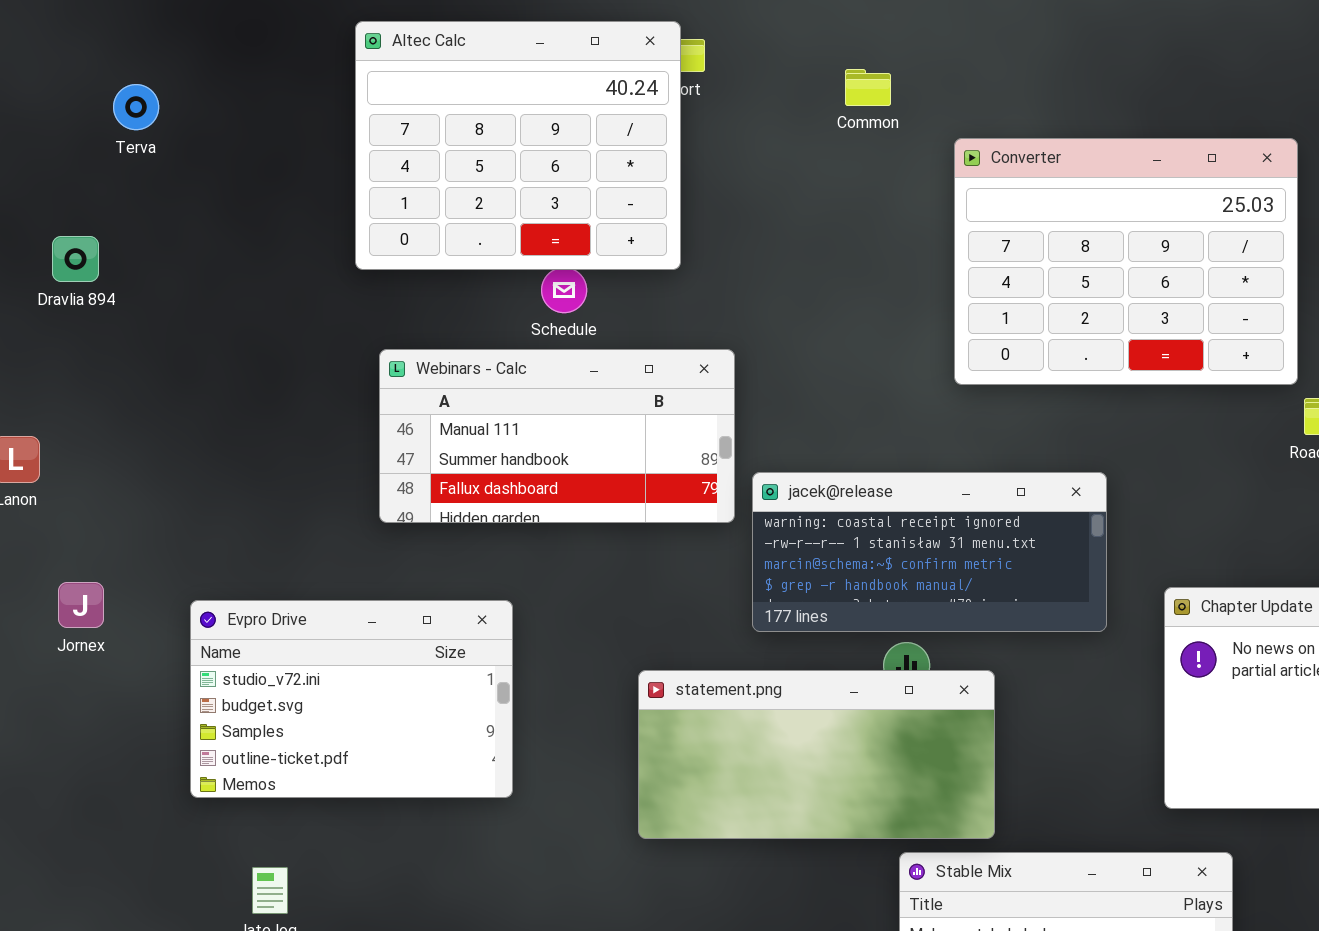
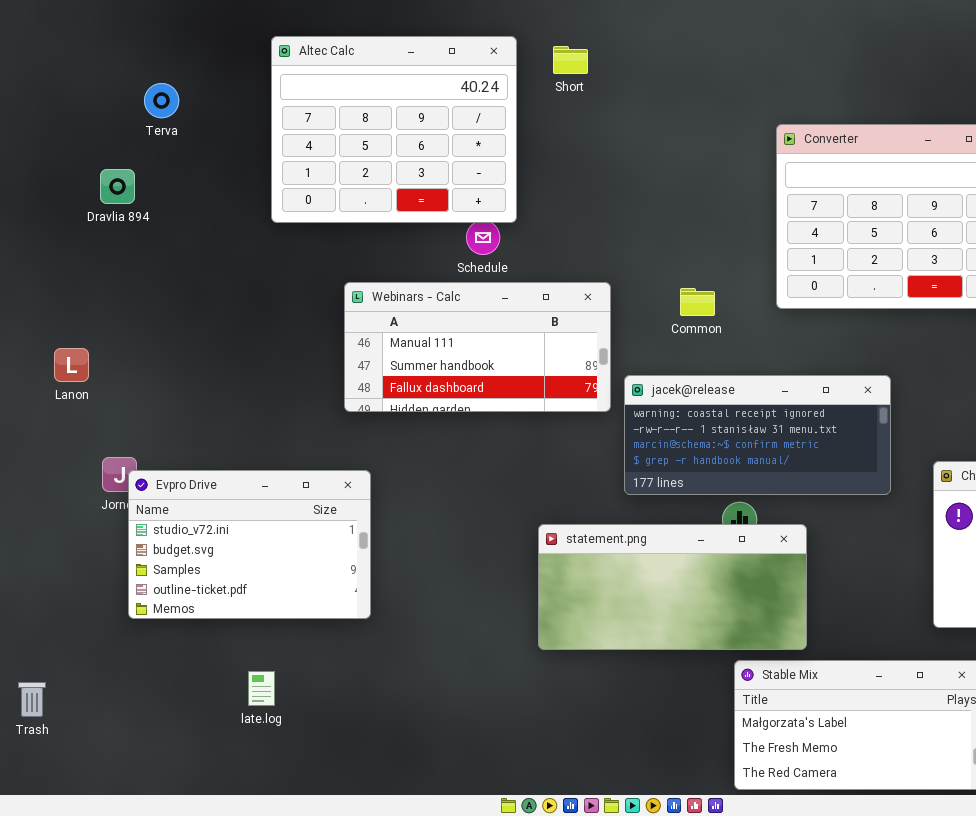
Altec Calc: [355,21,681,270] -> [271,36,517,223], moved
Common: [845,69,891,106] -> [680,288,715,316], moved
Dravlia 894: [52,236,99,282] -> [100,169,135,204], moved
Evpro Drive: [190,600,513,798] -> [128,470,371,619], moved

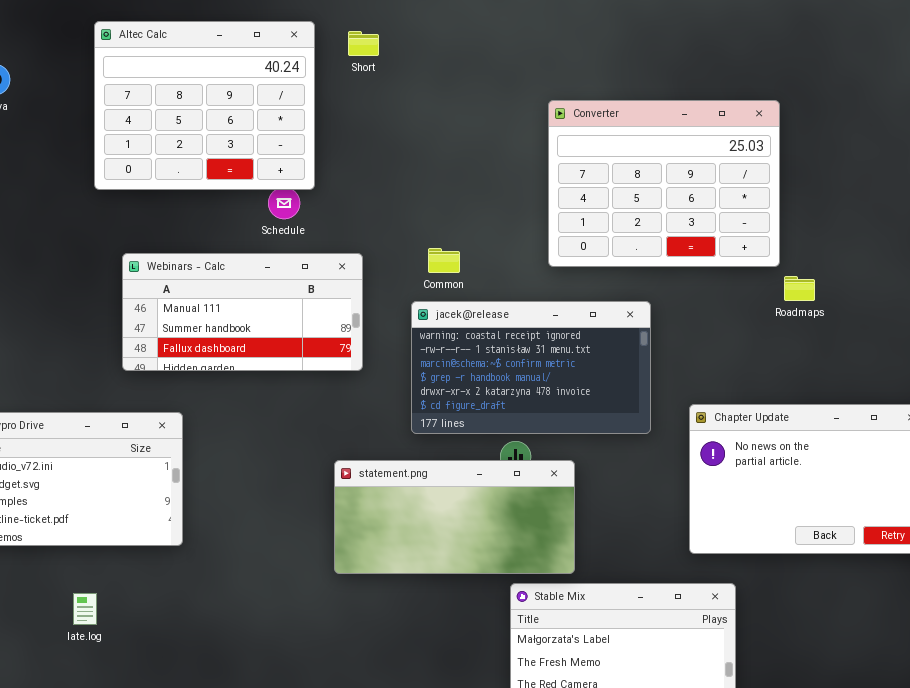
Webinars - Calc: [344,282,611,412] -> [122,253,363,371], moved
Common: [680,288,715,316] -> [428,248,460,273], moved
jacek@release: [624,375,891,495] -> [411,301,651,434], resized

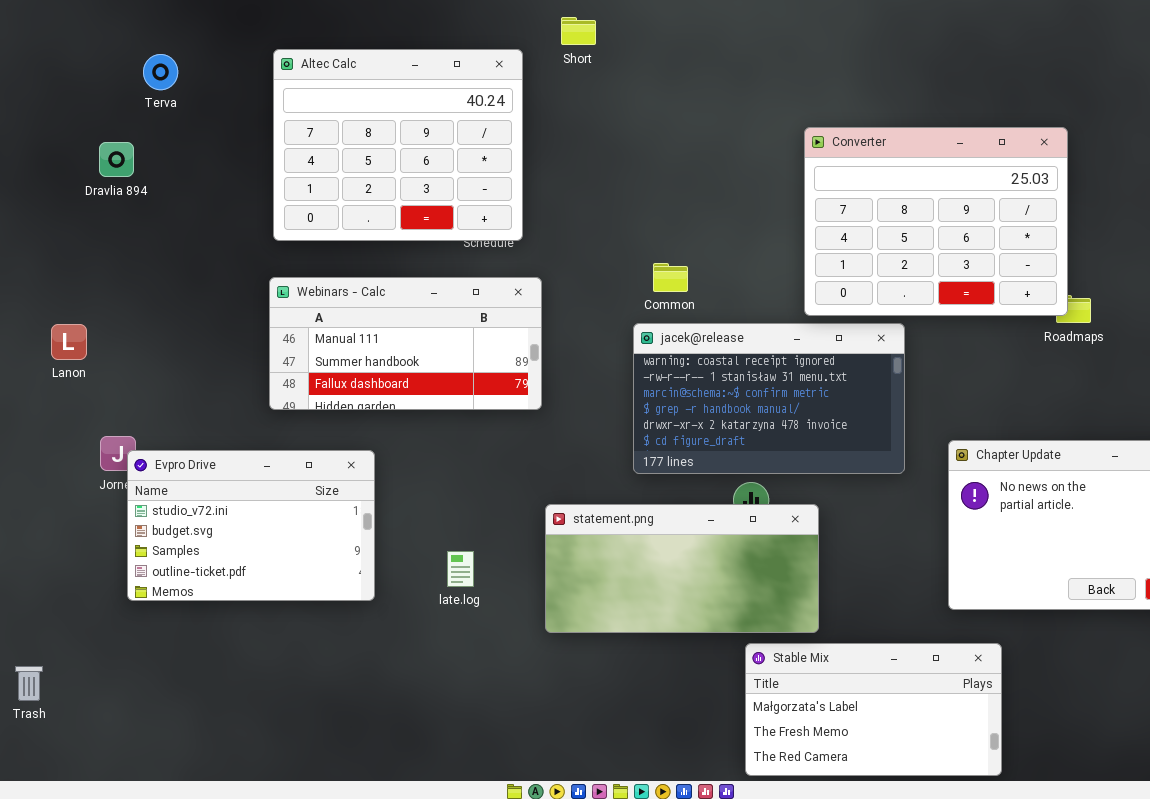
Altec Calc: [94,21,315,190] -> [273,49,523,241], moved
Converter: [548,100,780,267] -> [804,127,1068,316], moved
Webinars - Calc: [122,253,363,371] -> [269,277,542,410], moved
late.log: [73,593,97,625] -> [447,551,474,587], moved

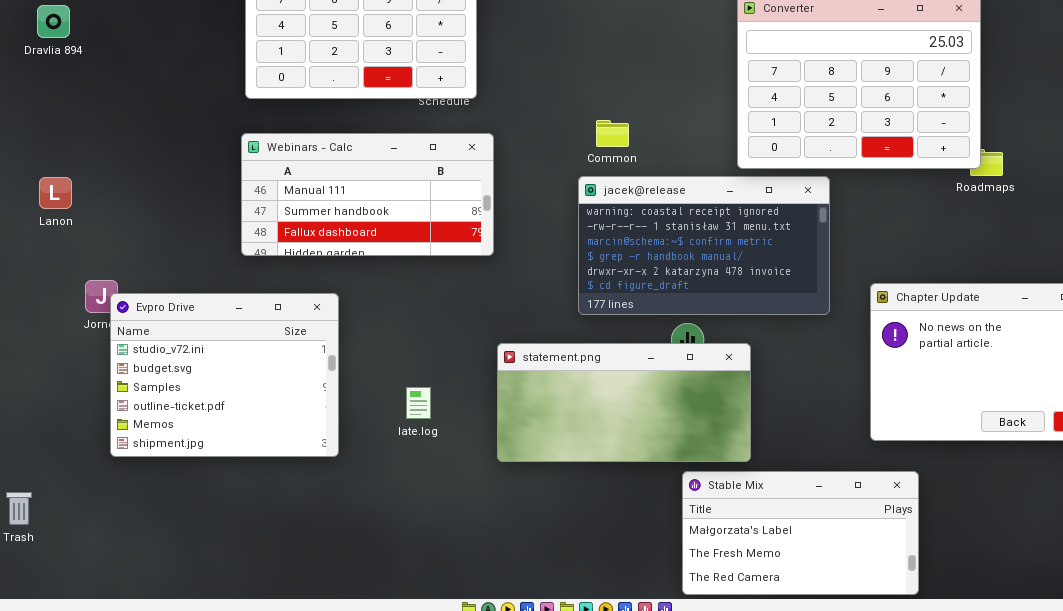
Dravlia 894: [99,142,134,177] -> [37,5,70,38], moved
Evpro Drive: [127,450,375,601] -> [110,293,339,457], resized

